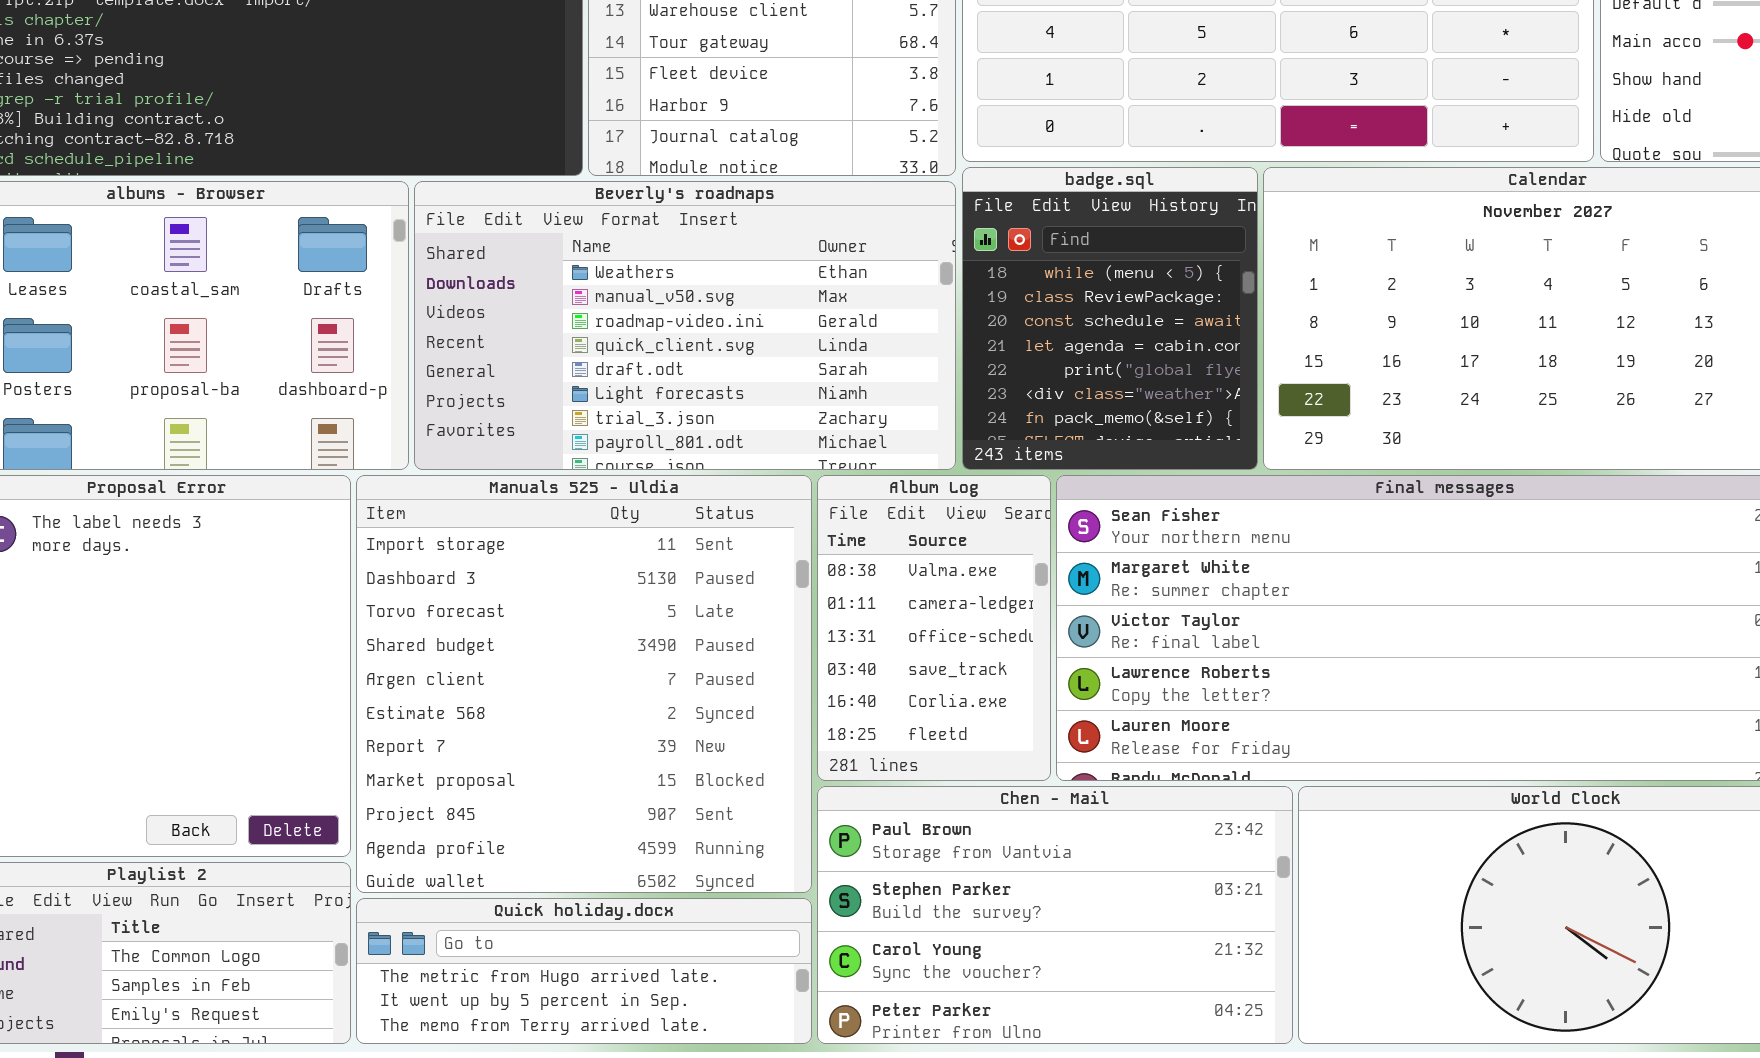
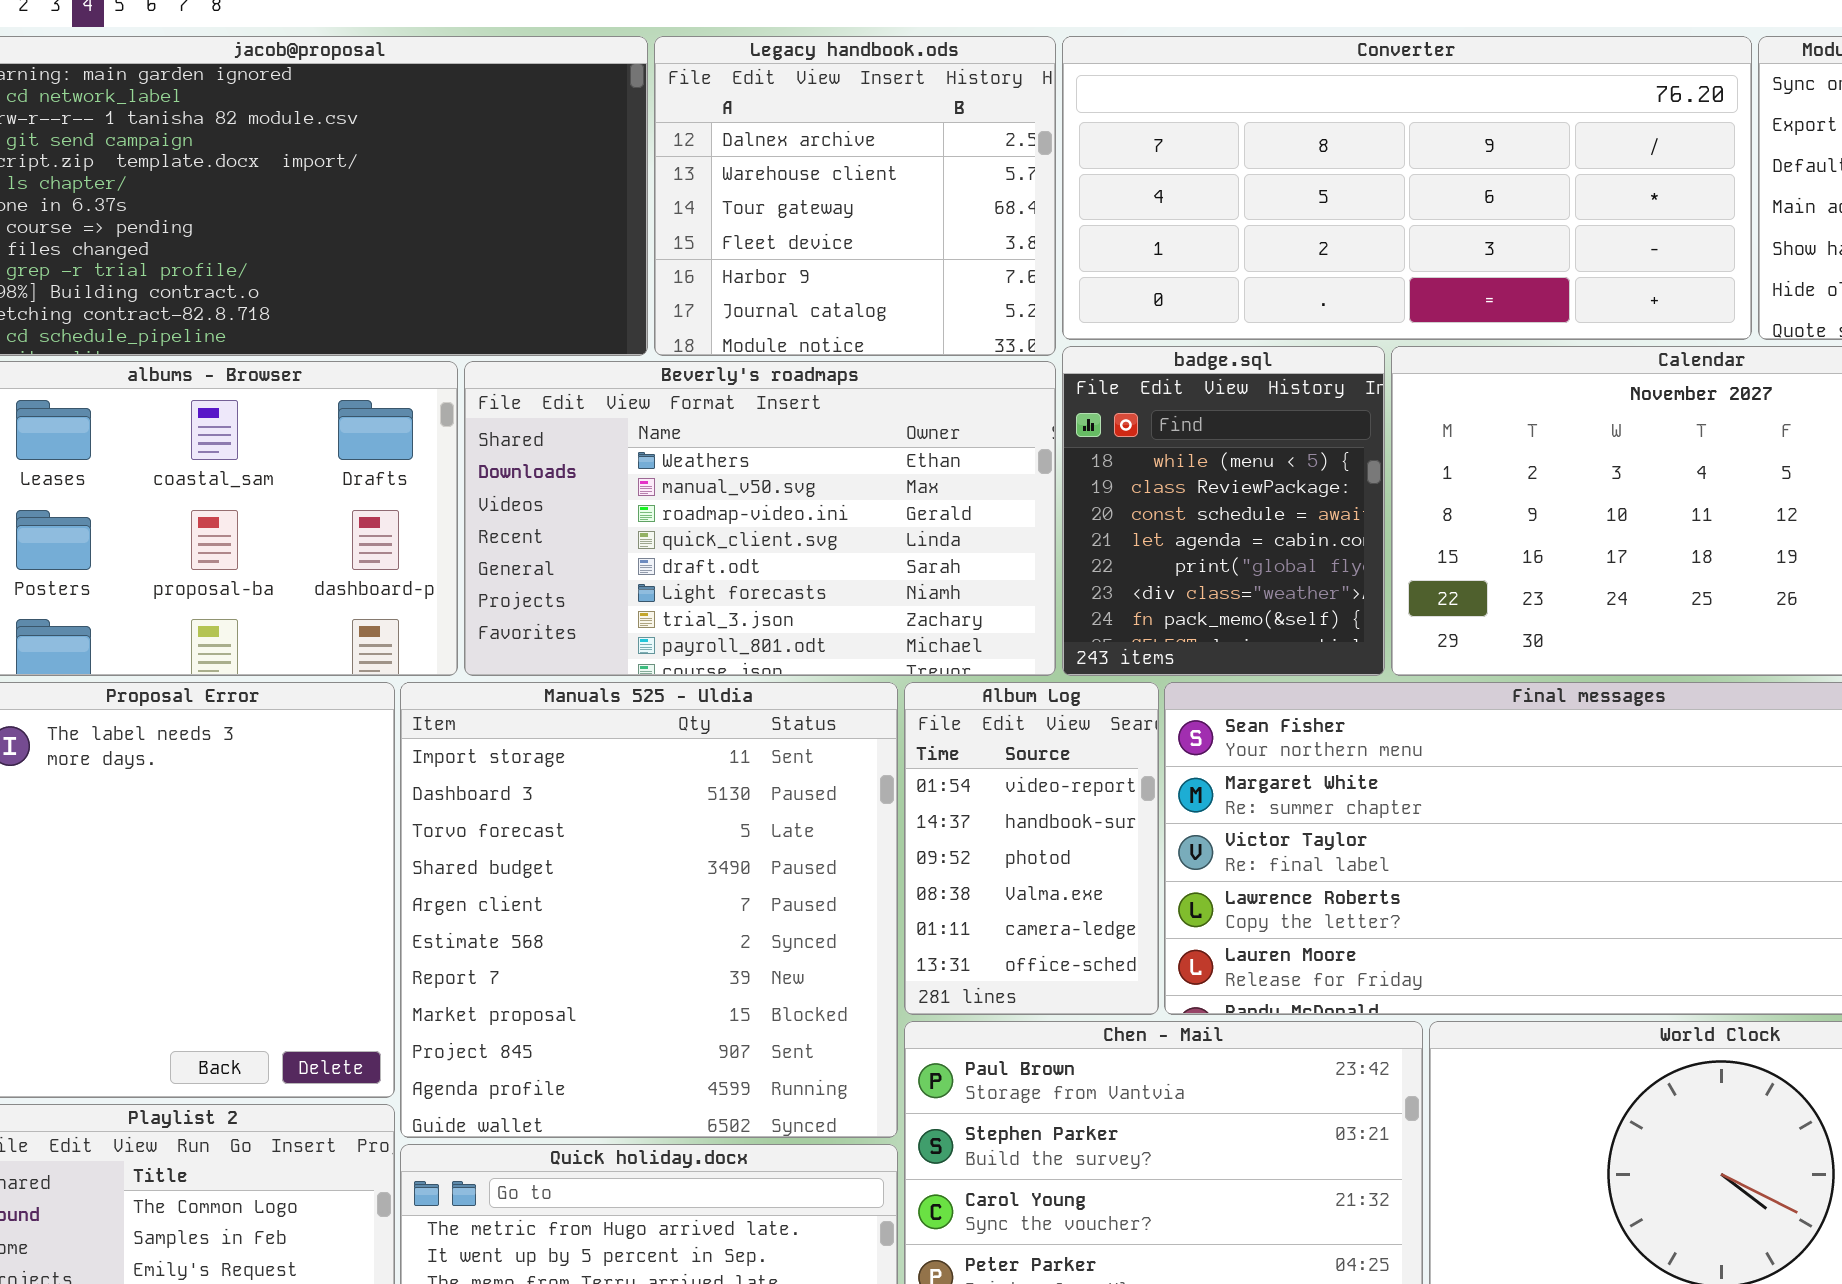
Album Log: [817,475,1051,781] -> [904,682,1159,1015], scrolled up 3 rows

